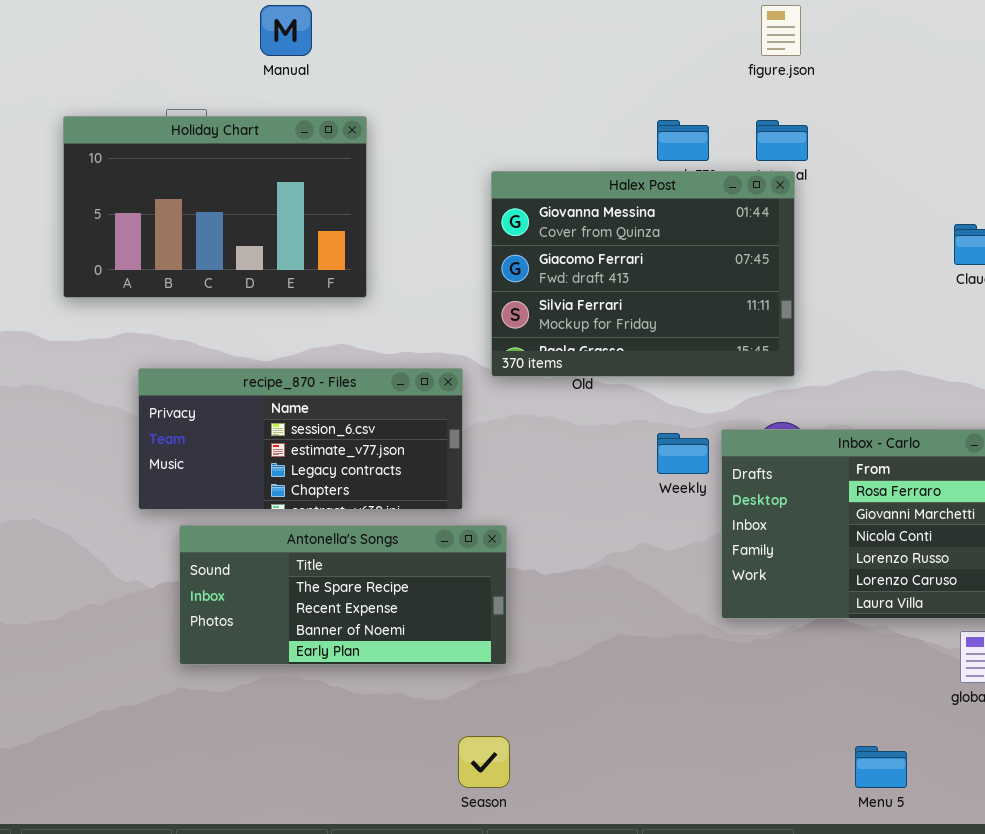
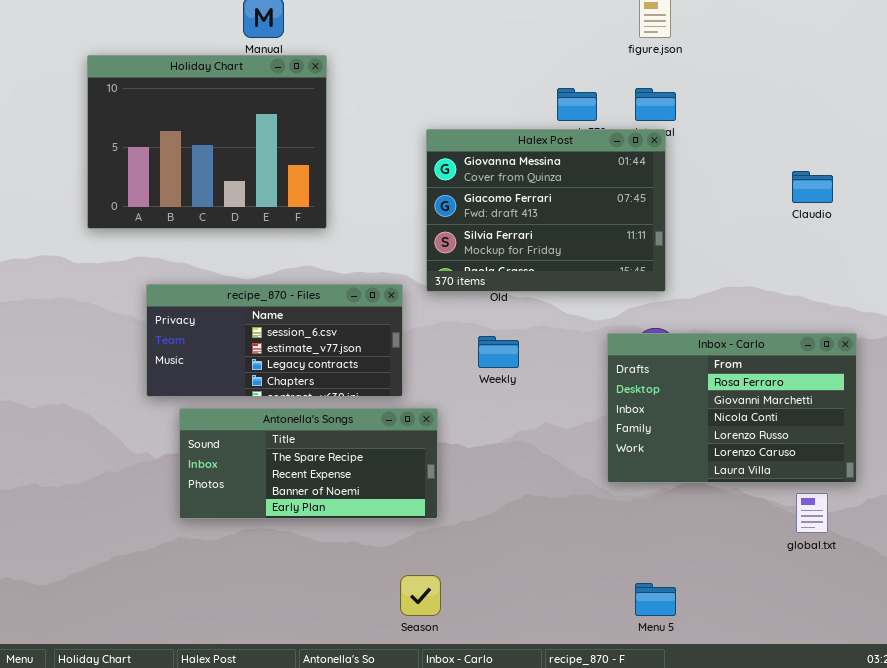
Holiday Chart: [63,116,367,298] -> [87,55,327,229], resized
Weekly: [657,433,709,474] -> [478,336,519,368], moved
Menu 5: [855,746,907,788] -> [635,583,676,616], moved

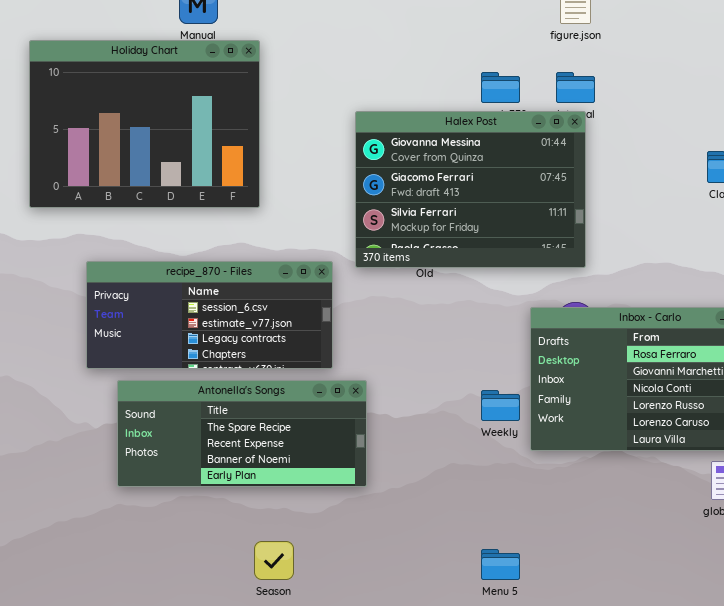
Weekly: [478,336,519,368] -> [481,390,520,421], moved
Season: [400,575,441,616] -> [254,541,294,580], moved
Menu 5: [635,583,676,616] -> [481,549,520,580], moved

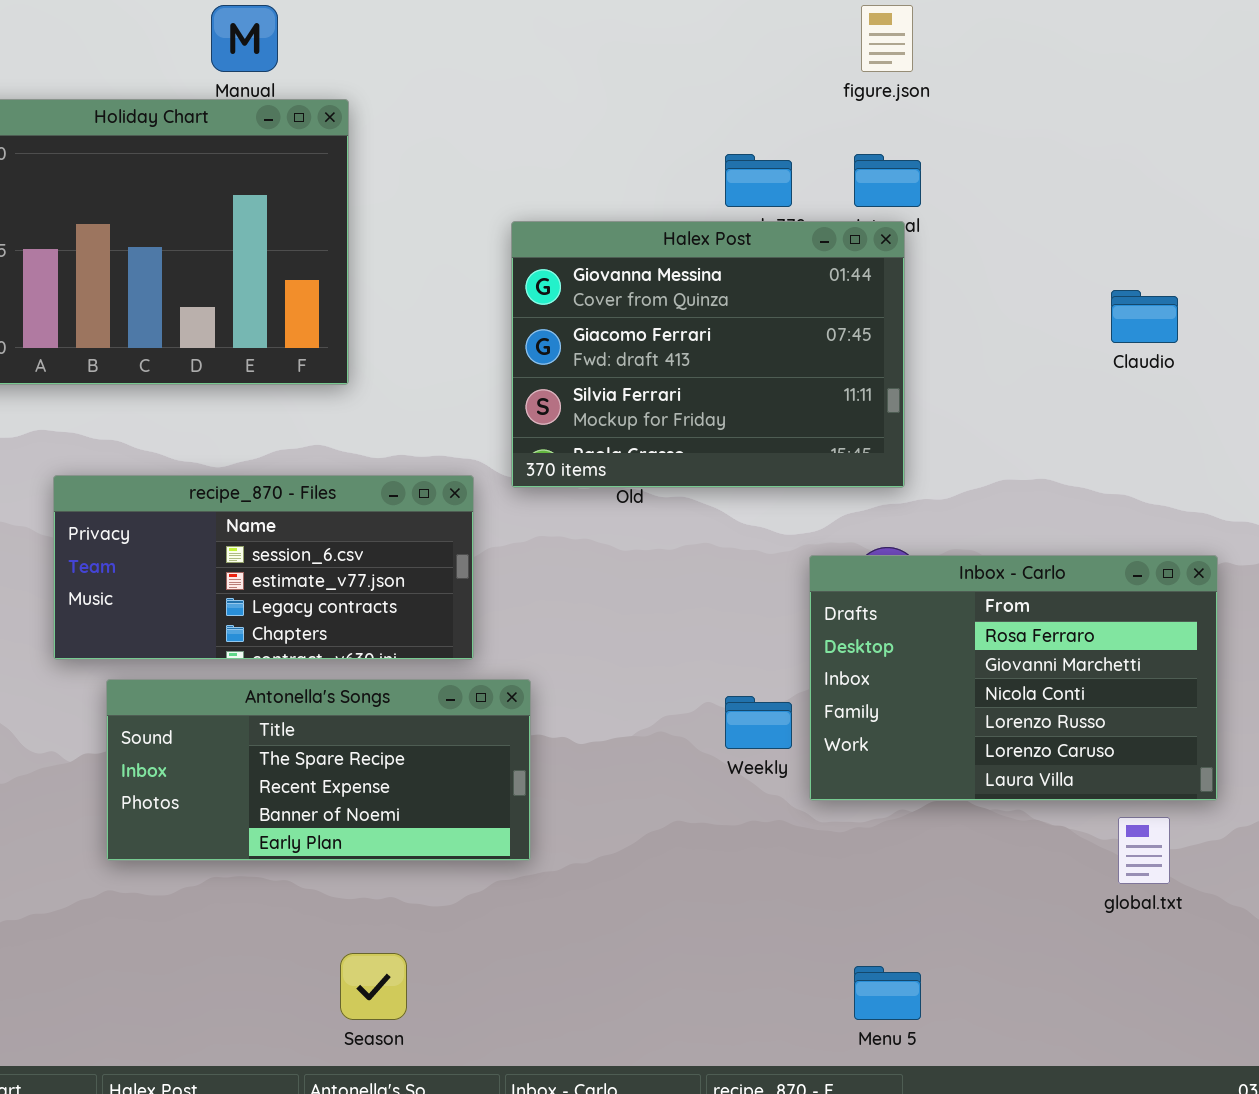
Menu 5: [481,549,520,580] -> [854,966,921,1020], moved

